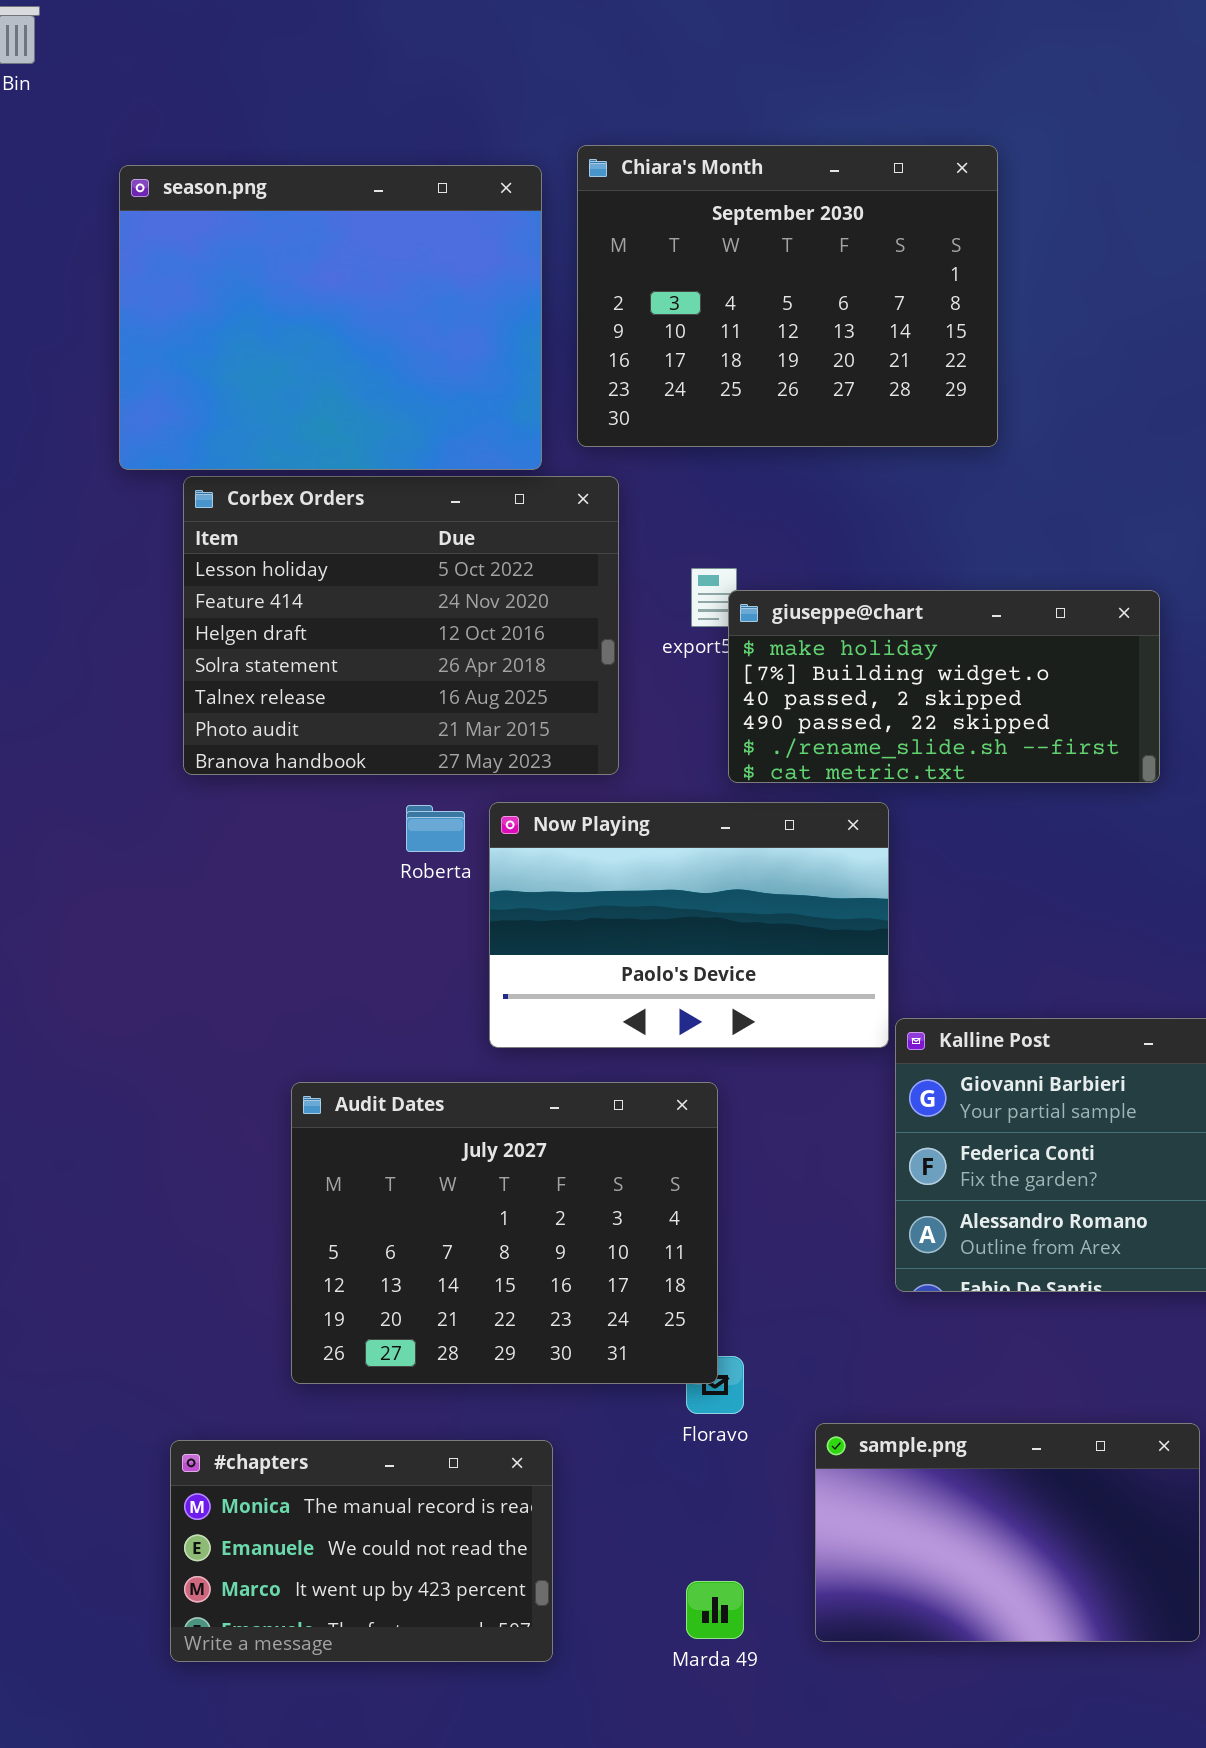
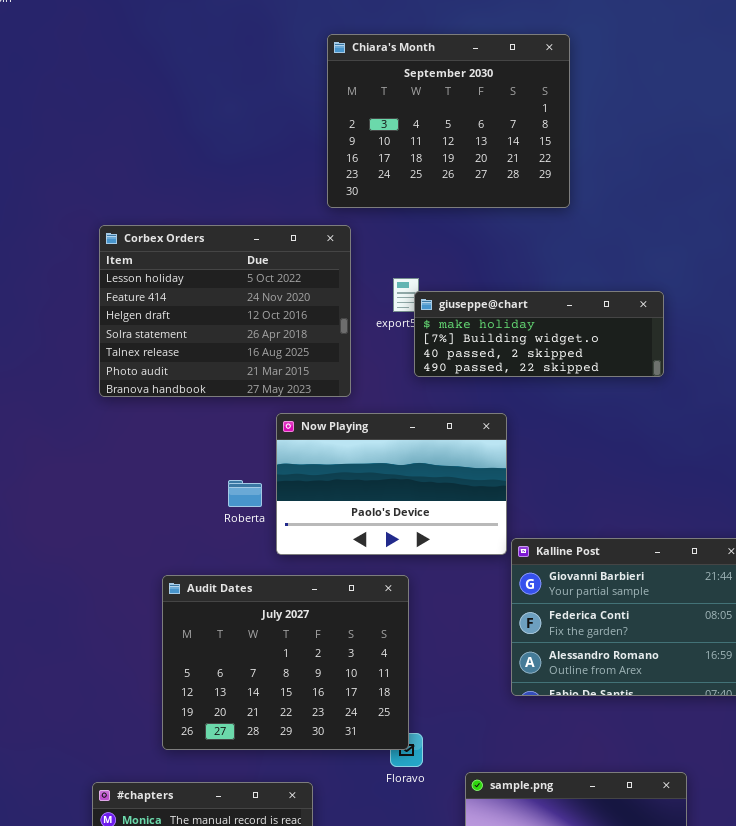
season.png: [119,165,542,470] -> none, closed
giuseppe@chart: [728,590,1160,783] -> [414,291,664,377], resized
Roberta: [406,805,465,852] -> [228,480,262,507], moved

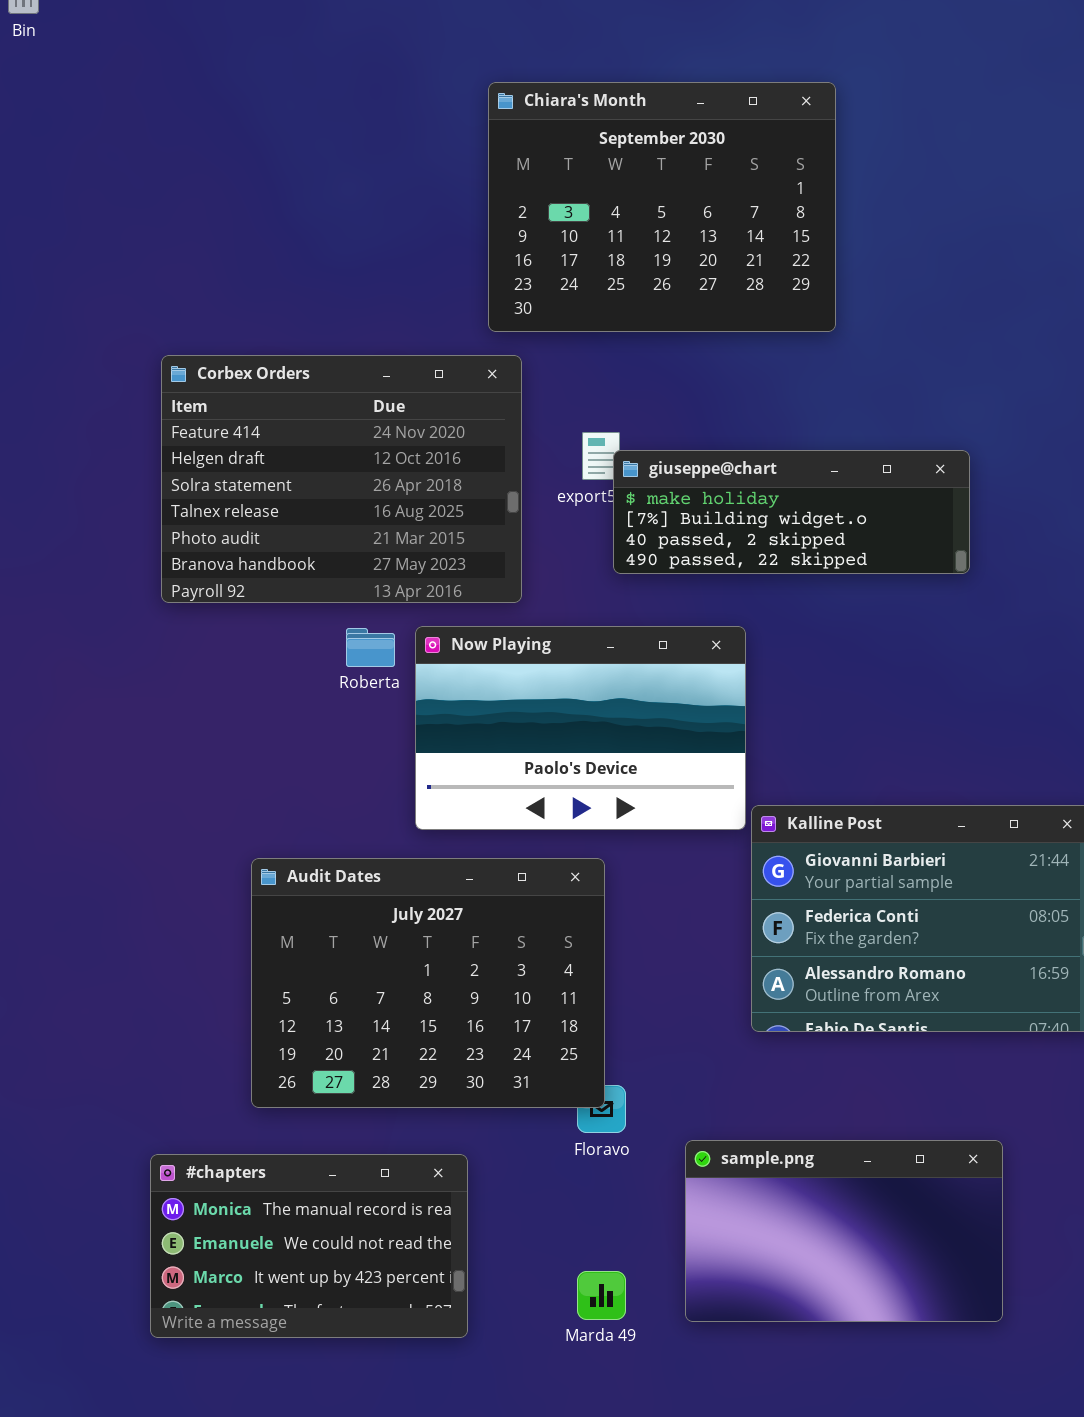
Corbex Orders: [99,225,351,397] -> [161,355,522,603], scrolled down 1 row
Roberta: [228,480,262,507] -> [346,628,395,667], moved

